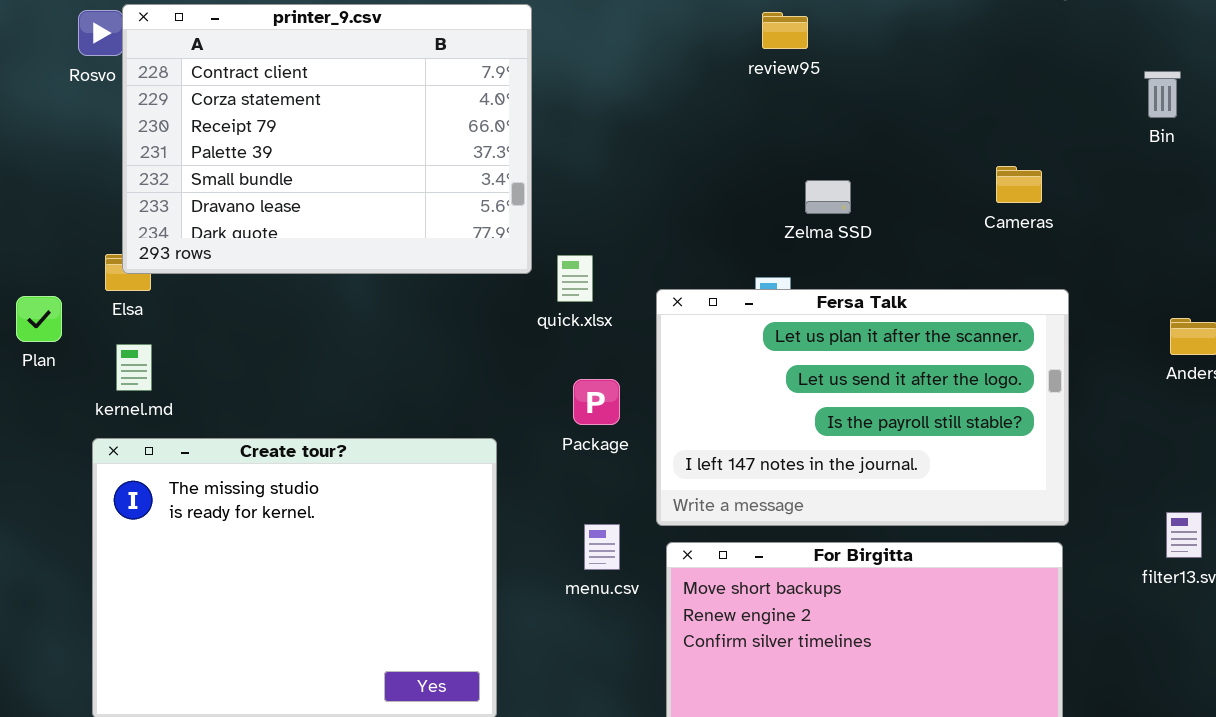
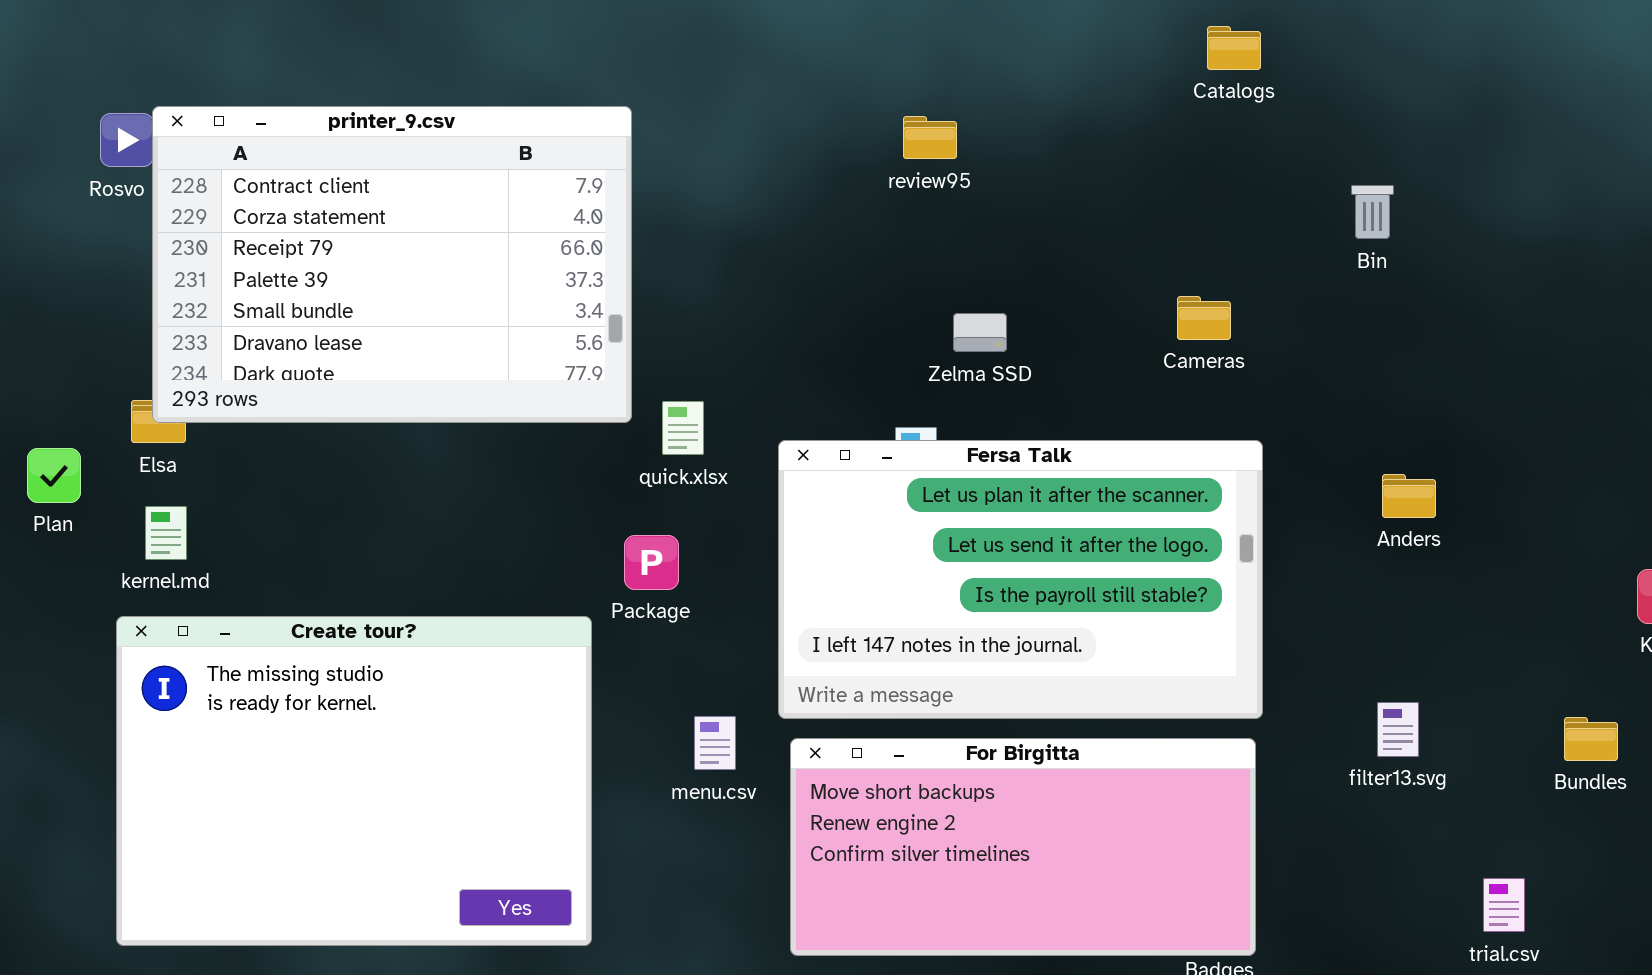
Package: [573,379,620,425] -> [624,535,679,590], moved

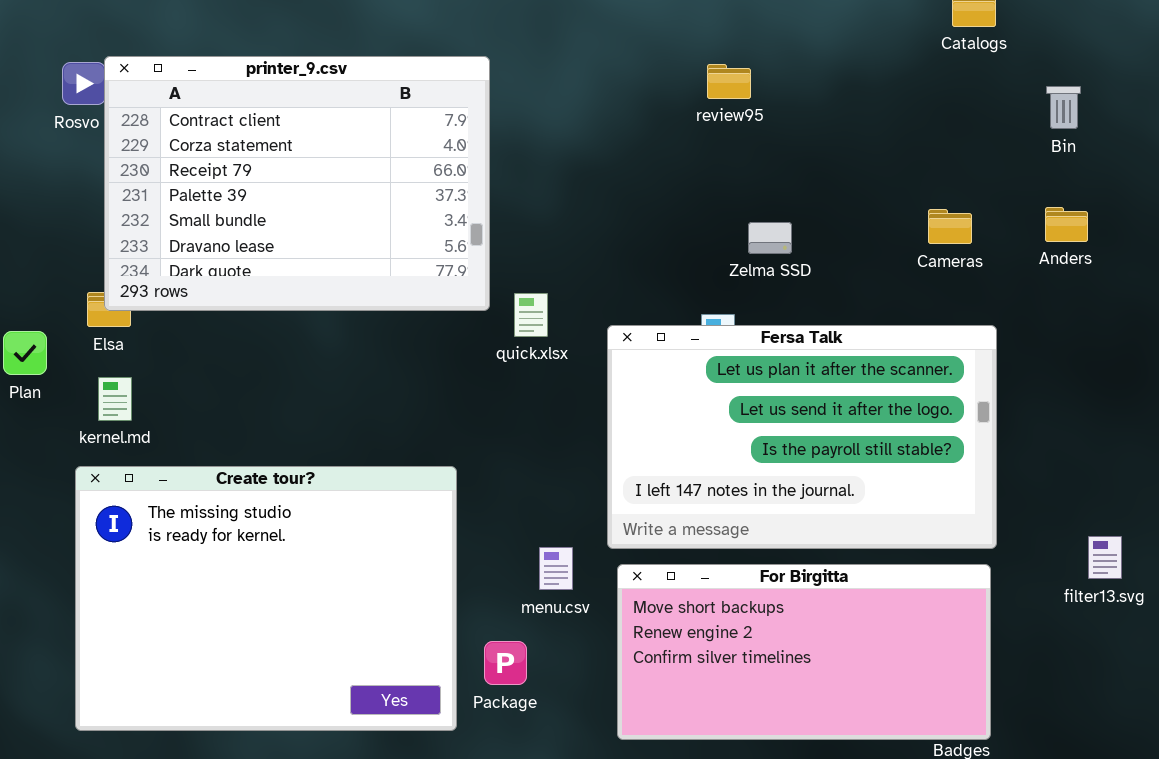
Bin: [1351,185,1394,239] -> [1046,86,1081,129], moved
Anders: [1382,474,1436,518] -> [1045,207,1088,242], moved
Package: [624,535,679,590] -> [484,641,527,685], moved

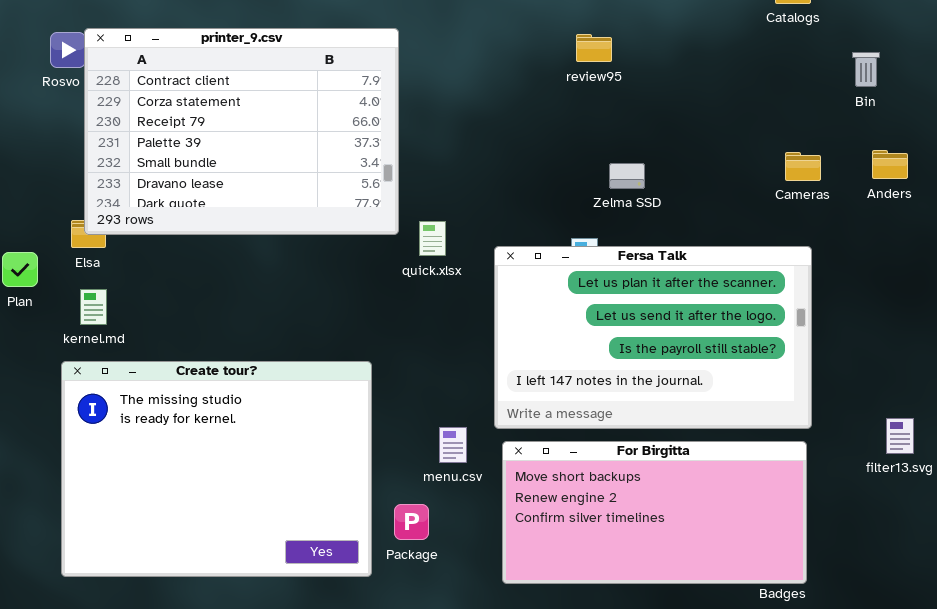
Anders: [1045,207,1088,242] -> [872,150,908,179], moved
Cameras: [928,209,972,244] -> [785,152,821,181], moved

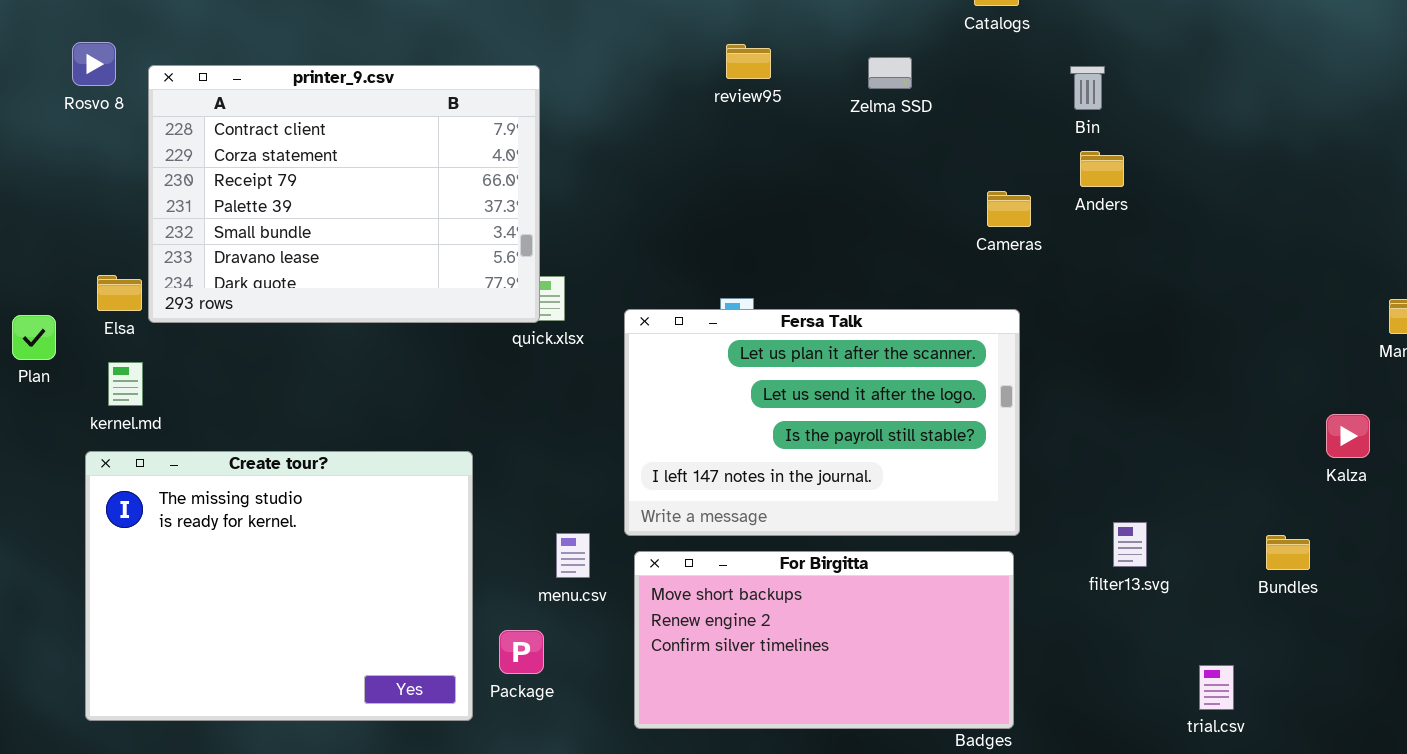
printer_9.csv: [84,28,399,235] -> [148,65,540,323], moved
Anders: [872,150,908,179] -> [1080,151,1124,187], moved
Zelma SSD: [609,163,645,189] -> [868,57,912,89], moved

